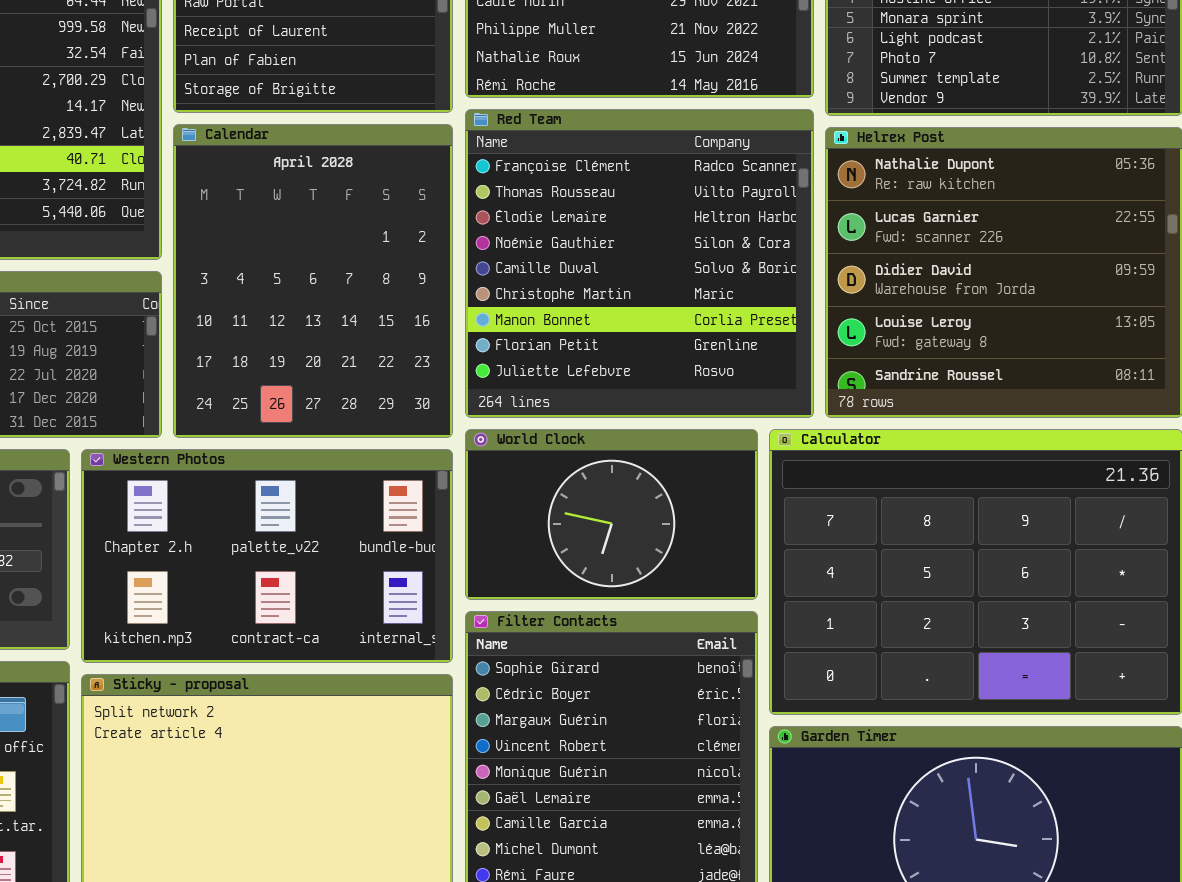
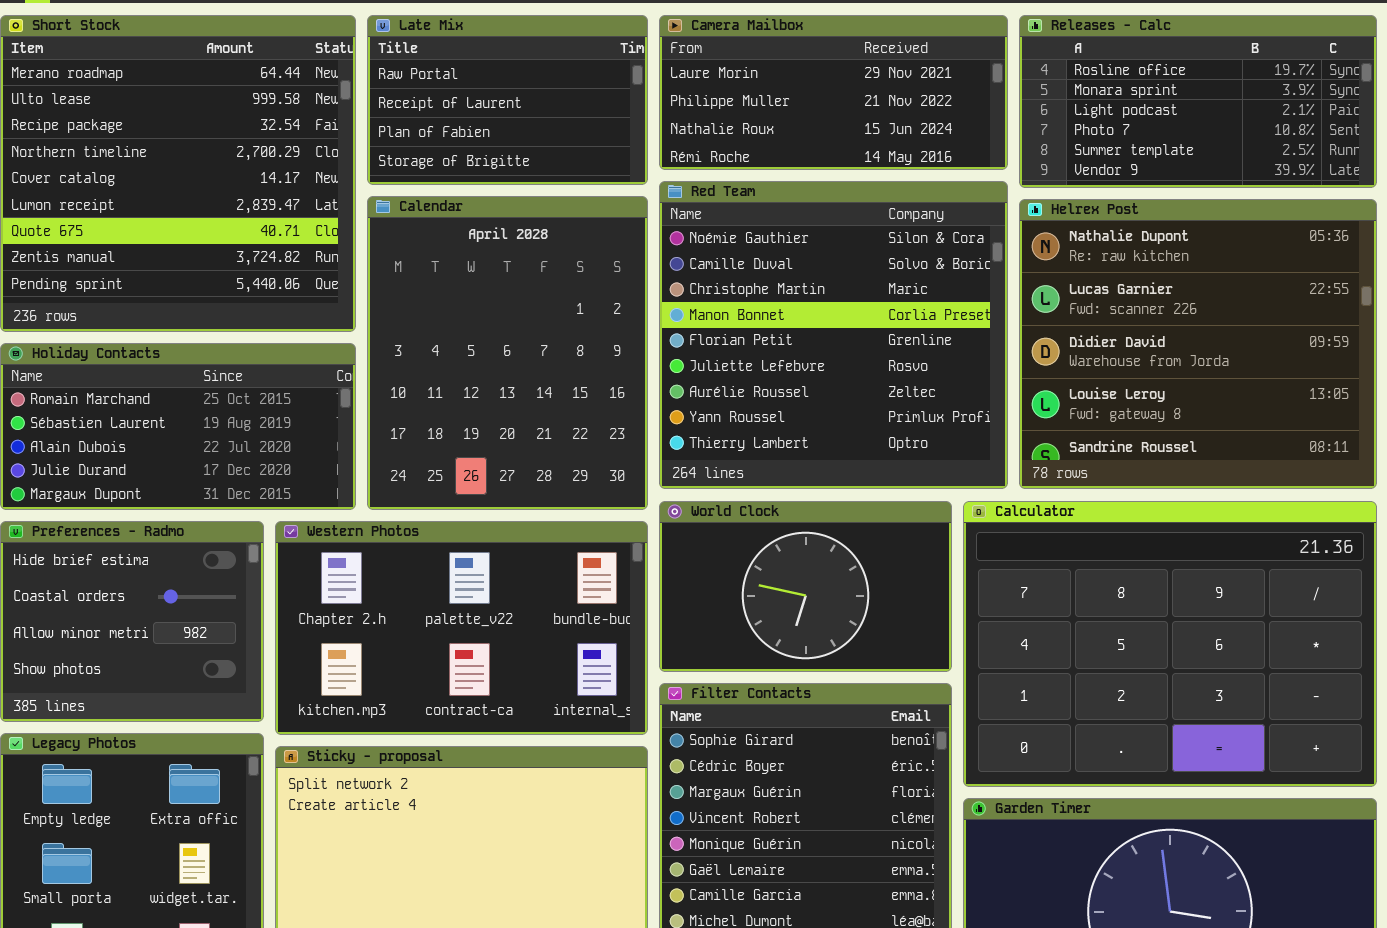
Red Team: [465,109,814,418] -> [659,181,1008,489], scrolled down 3 rows

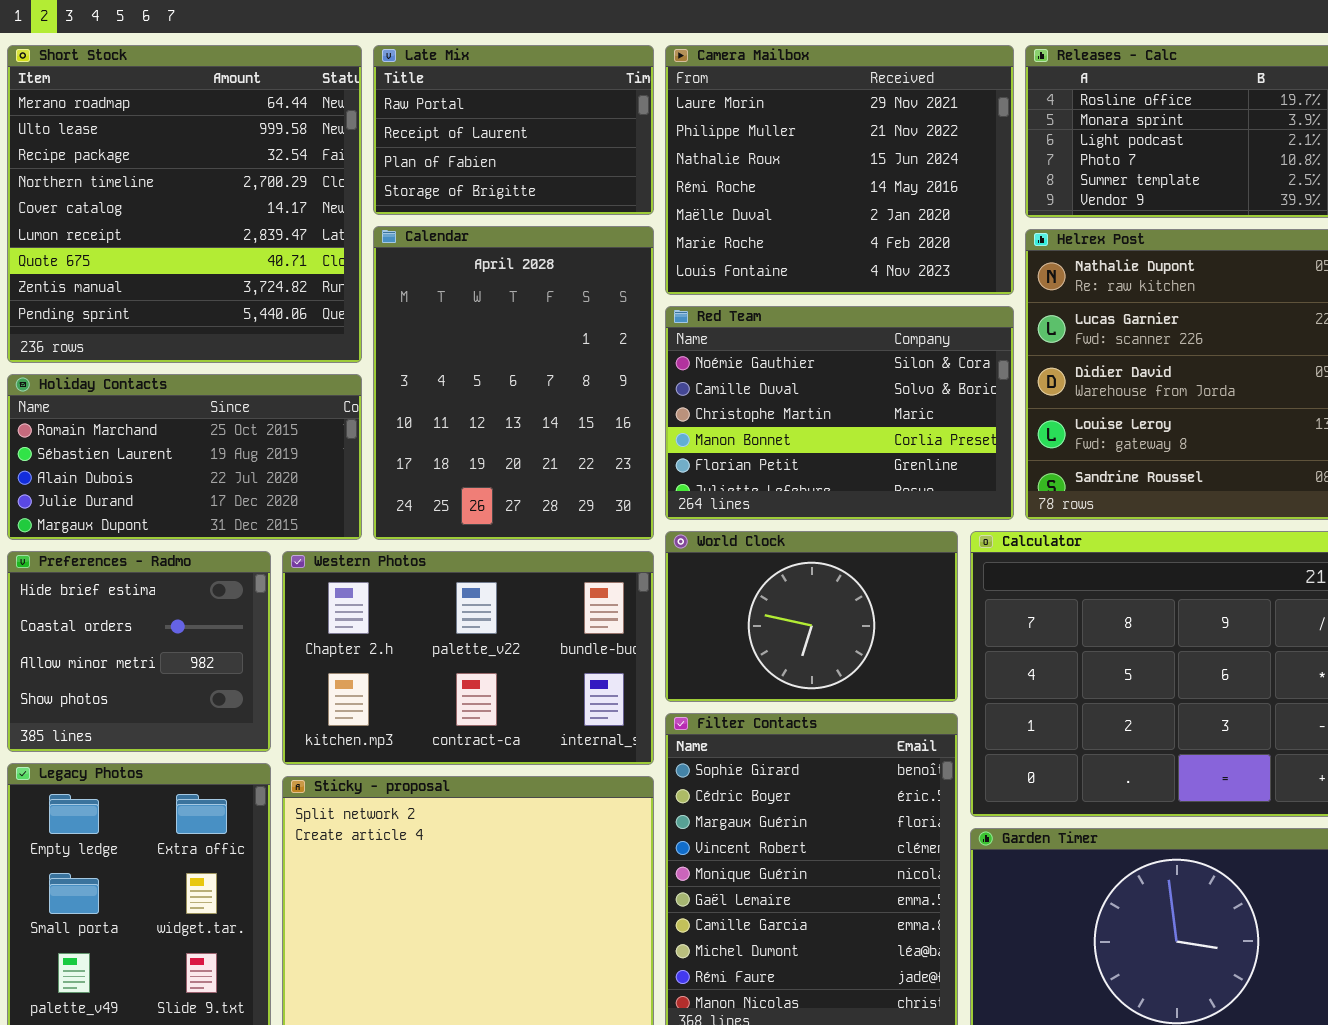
Camera Mailbox: [659,15,1008,170] -> [665,45,1014,295], resized
Red Team: [659,181,1008,489] -> [665,306,1014,520], resized

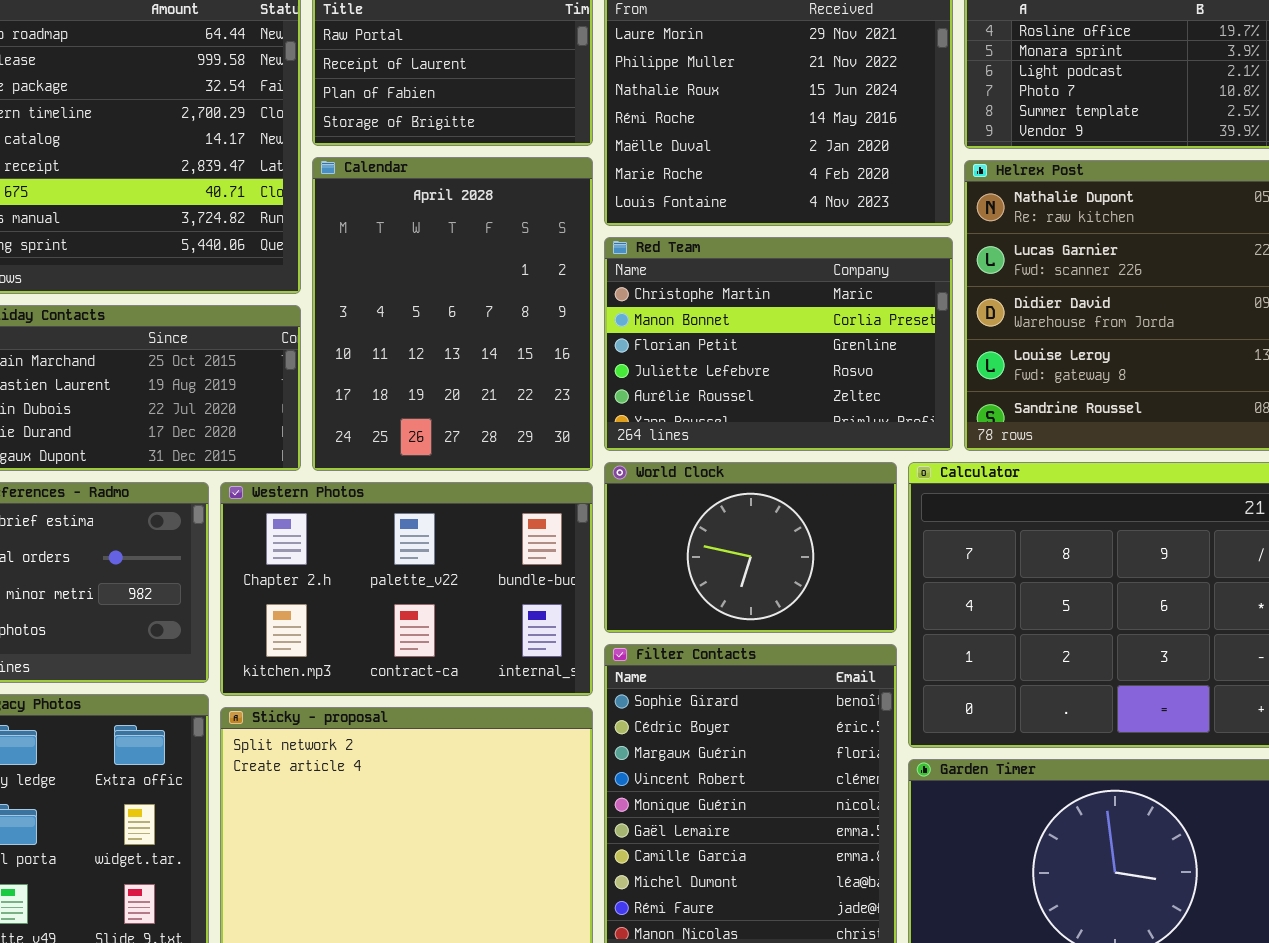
Red Team: [665,306,1014,520] -> [604,237,953,451], scrolled down 2 rows

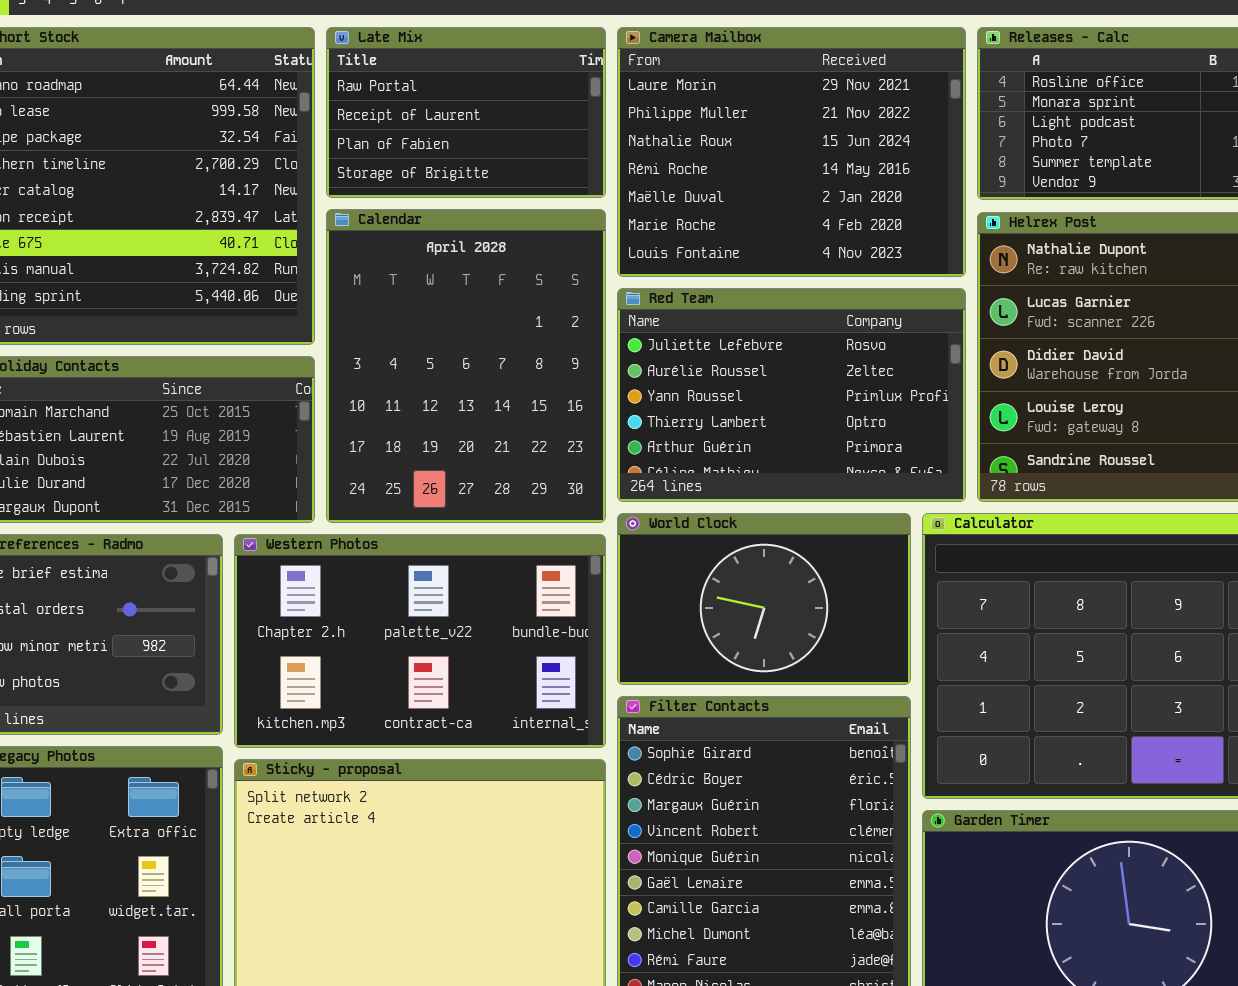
Red Team: [604,237,953,451] -> [617,288,966,502], scrolled down 3 rows

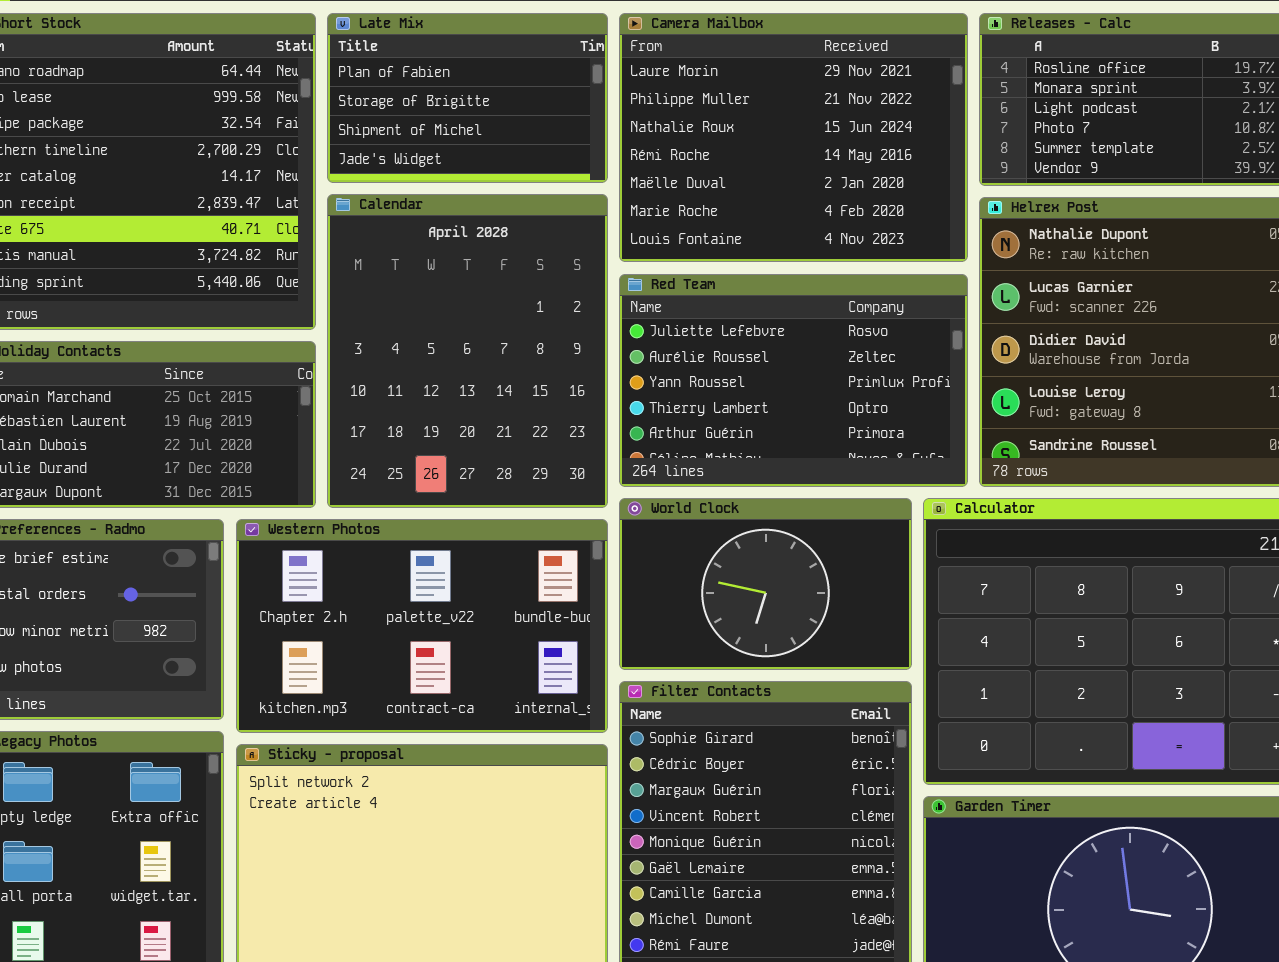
Late Mix: [326,27,606,198] -> [327,13,608,183], scrolled down 2 rows

